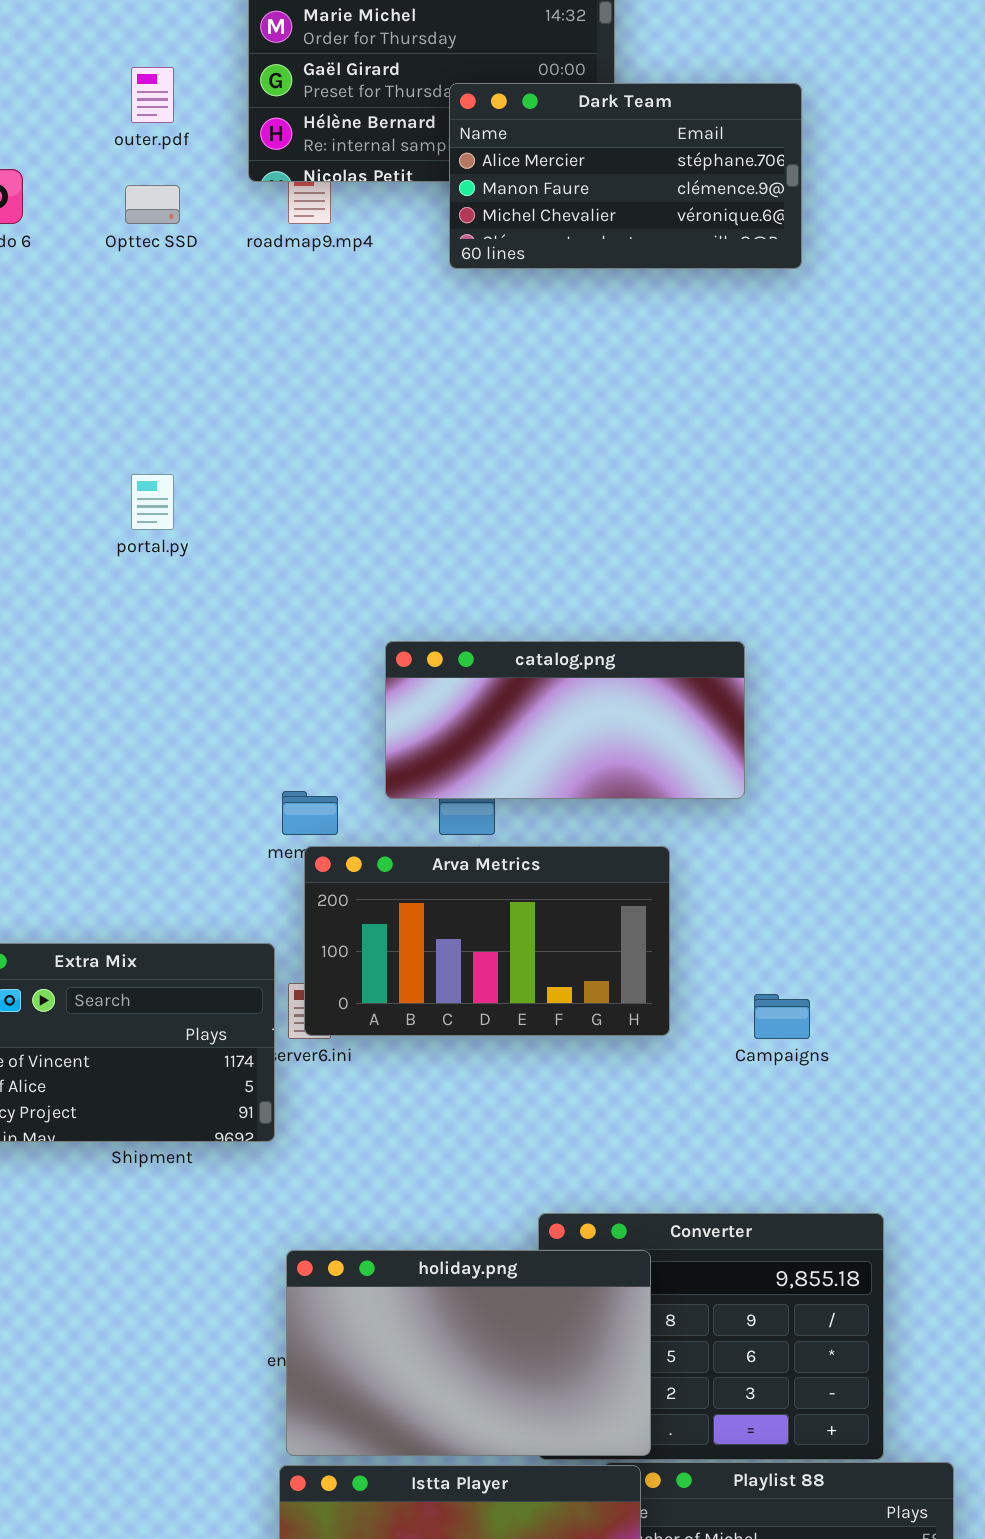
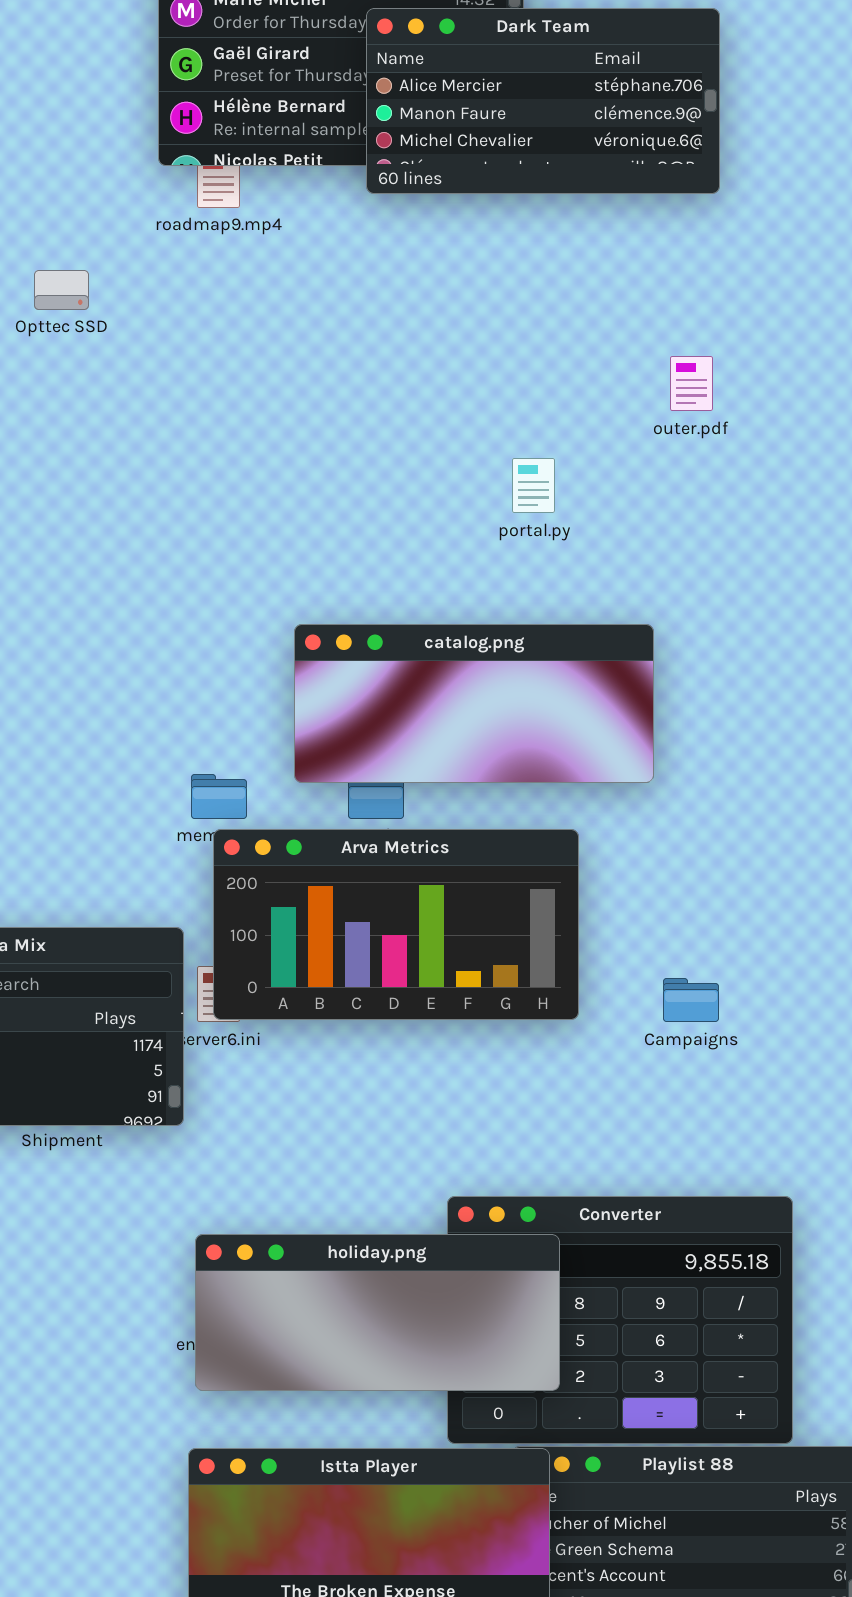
outer.pdf: [131,67,174,123] -> [670,356,713,411], moved
Dark Team: [449,83,802,269] -> [366,8,720,194], moved
Opttec SSD: [125,185,180,224] -> [34,270,89,310], moved
portal.py: [131,474,174,530] -> [512,458,555,513], moved
holiday.png: [286,1250,651,1456] -> [195,1234,560,1391], resized

